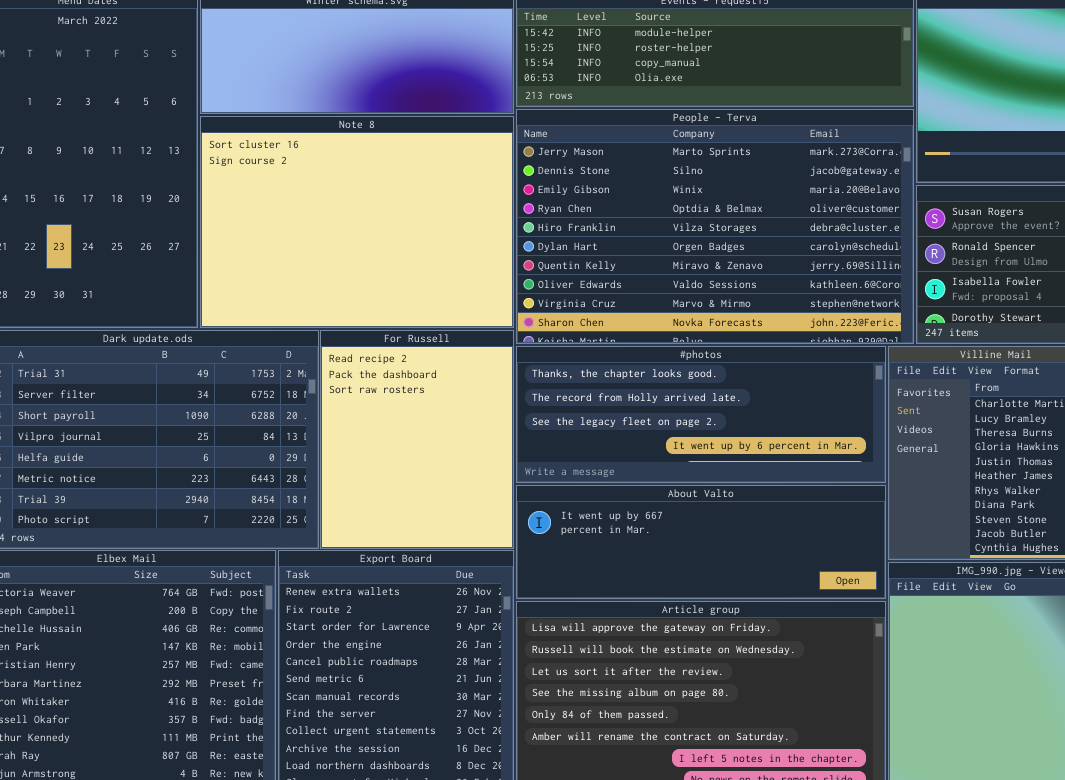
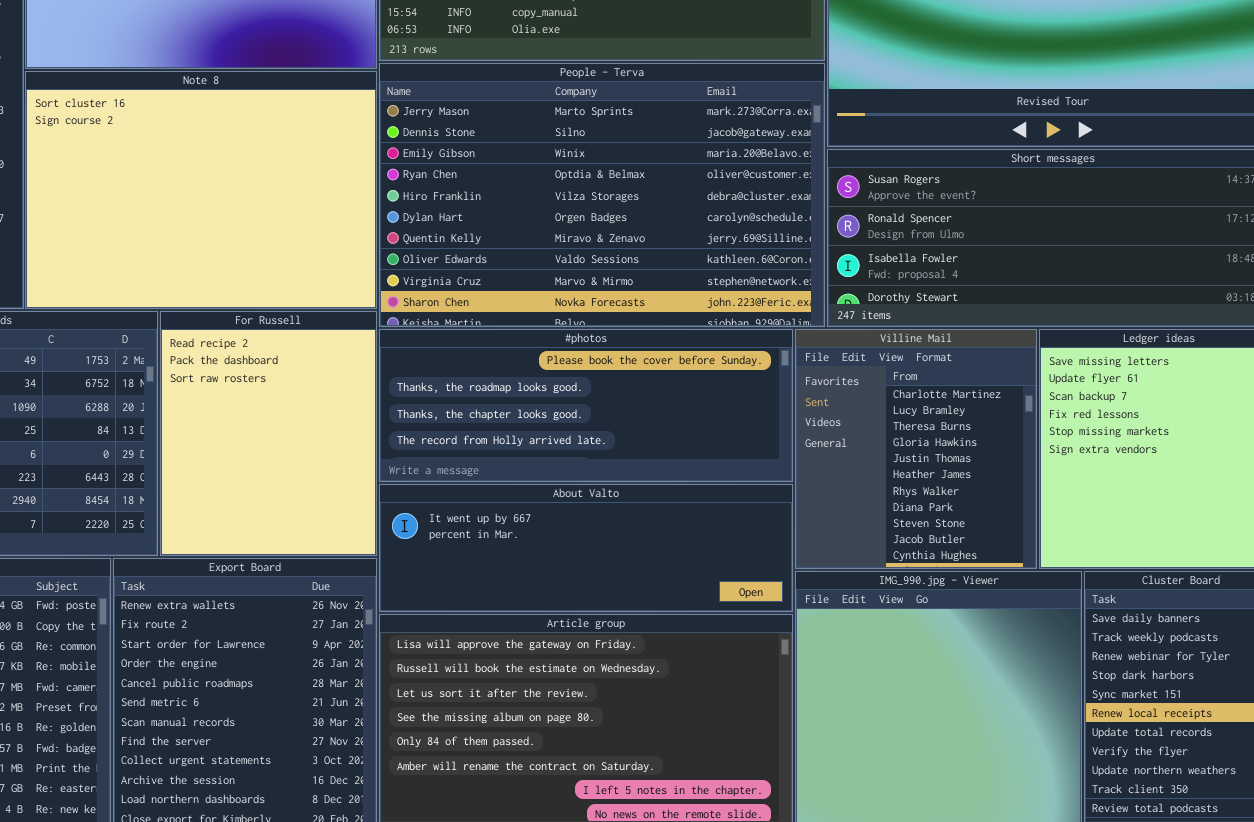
#photos: [516,346,886,483] -> [379,329,793,482], scrolled up 2 rows

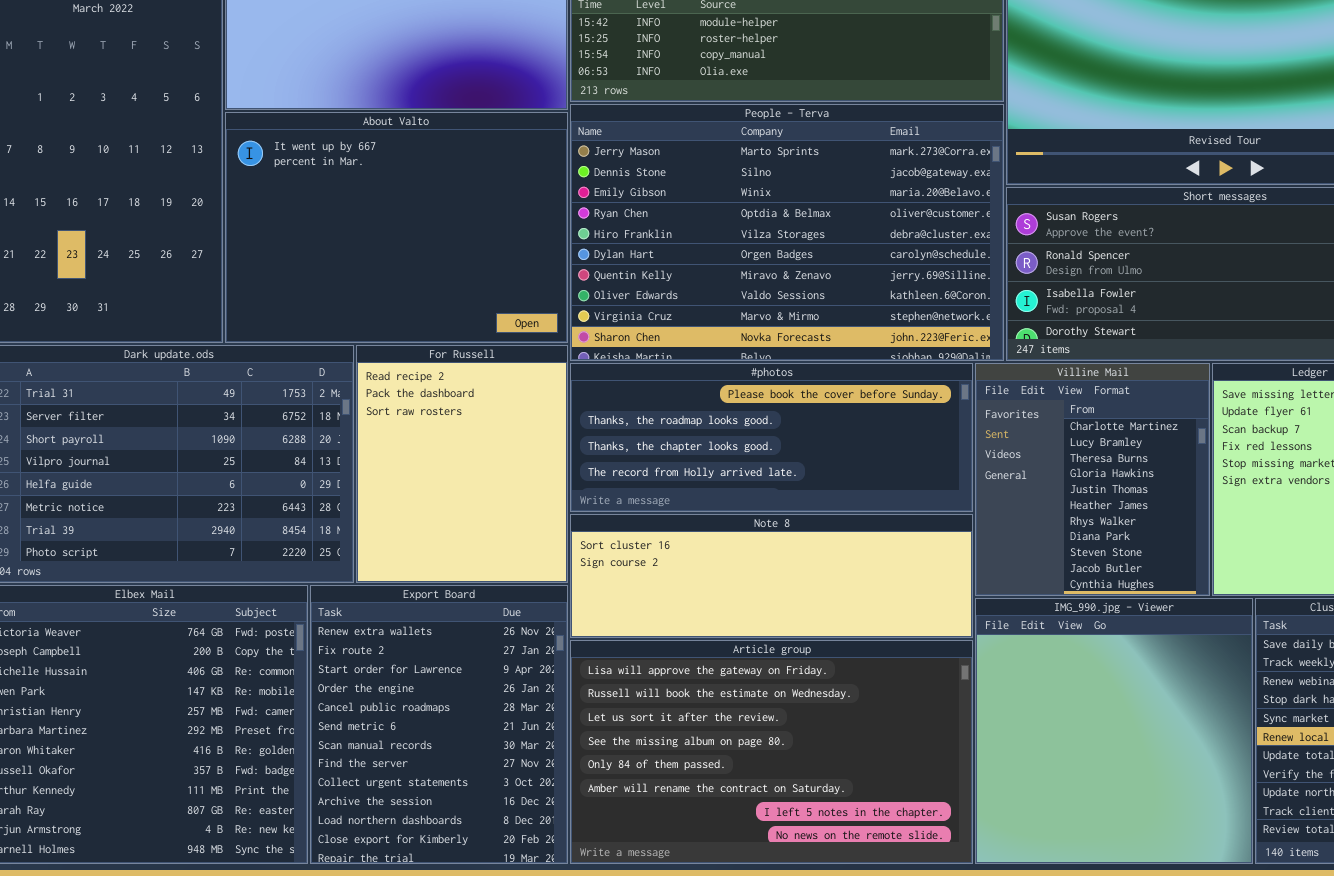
Note 8: [25,71,377,309] -> [570,514,973,638], moved, resized
About Valto: [379,484,793,612] -> [225,112,568,343], moved, resized

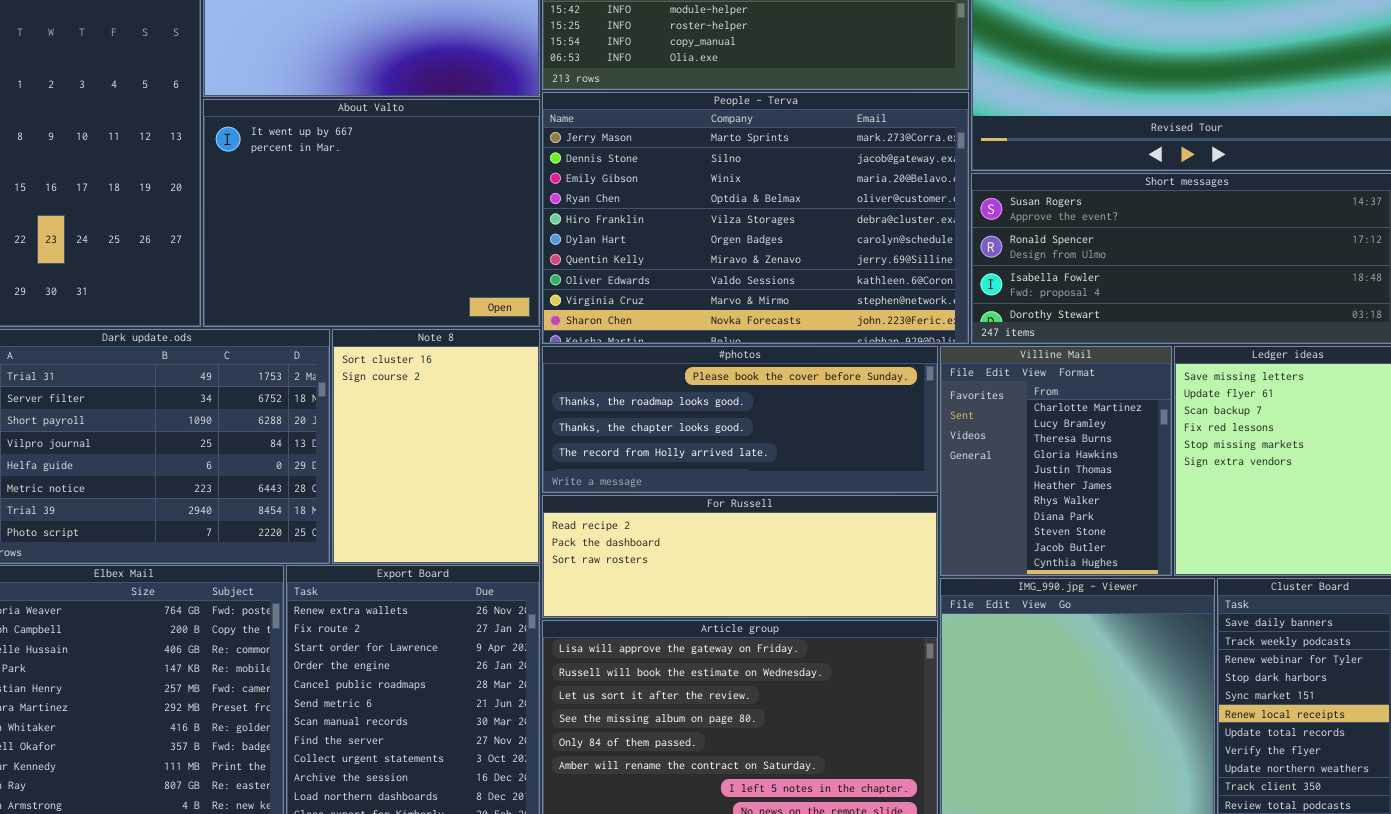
For Russell: [356,345,568,583] -> [542,495,938,618], moved, resized
Note 8: [570,514,973,638] -> [332,329,540,564], moved, resized

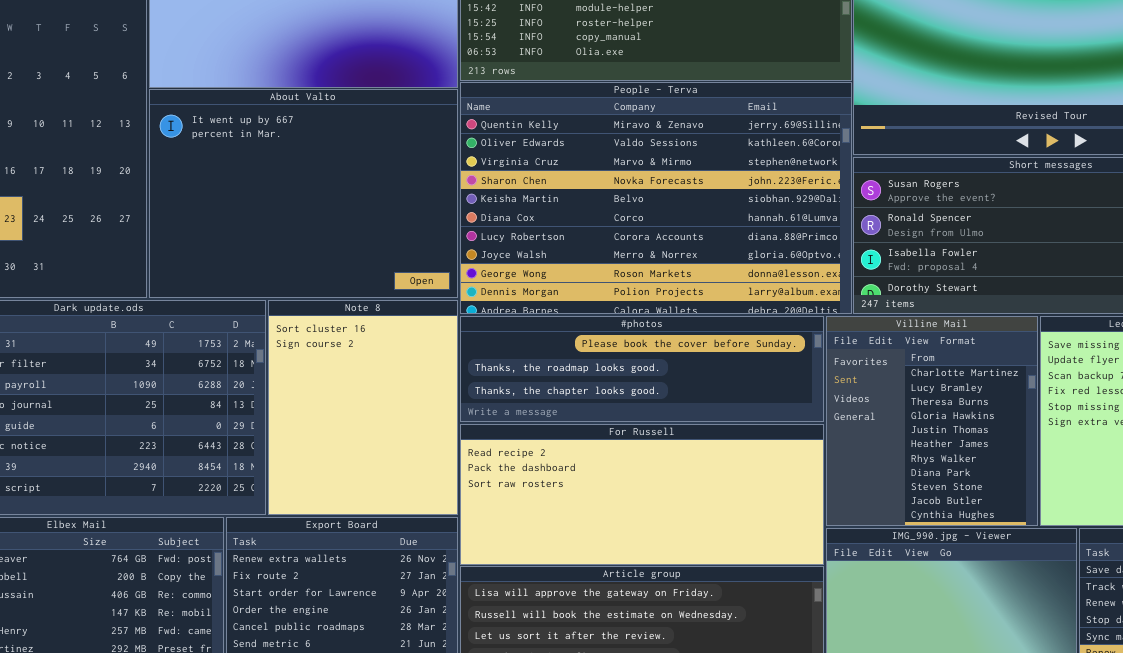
People - Terva: [542,92,969,344] -> [460,82,852,314], scrolled down 6 rows
#photos: [542,346,938,493] -> [460,316,824,422], resized
For Russell: [542,495,938,618] -> [460,424,824,565], resized

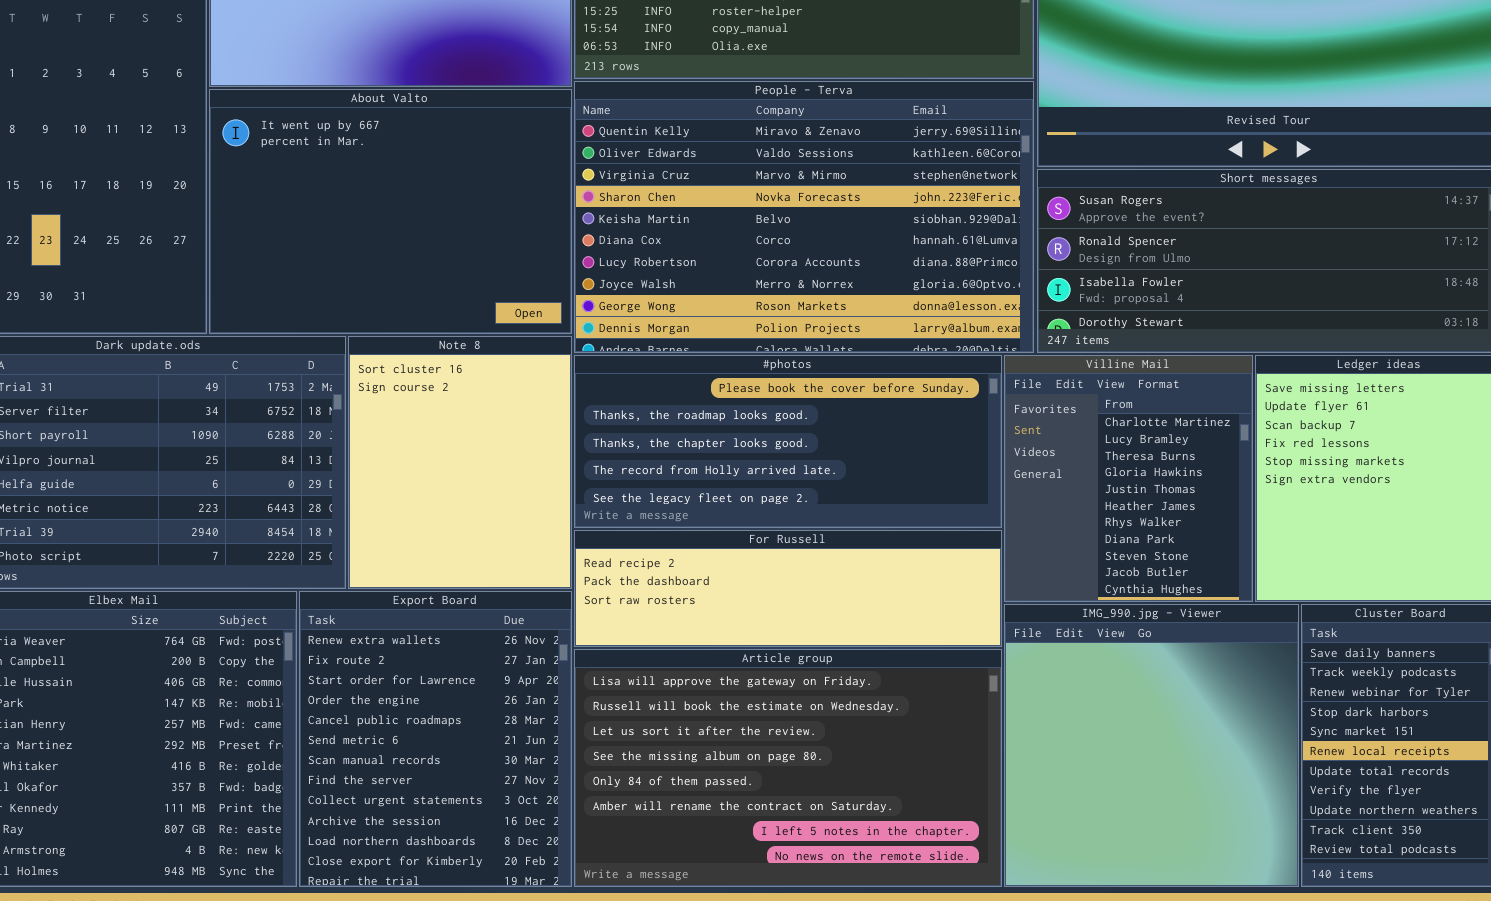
#photos: [460,316,824,422] -> [574,355,1002,528], resized
For Russell: [460,424,824,565] -> [574,530,1002,647], resized

